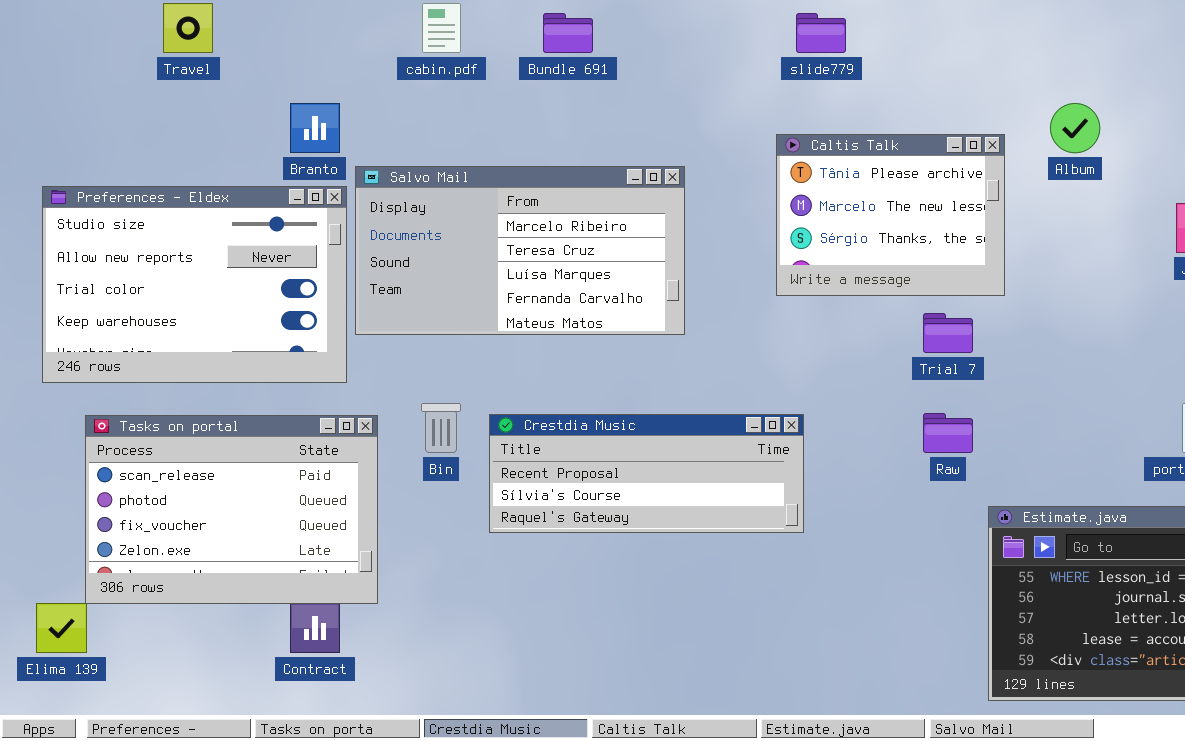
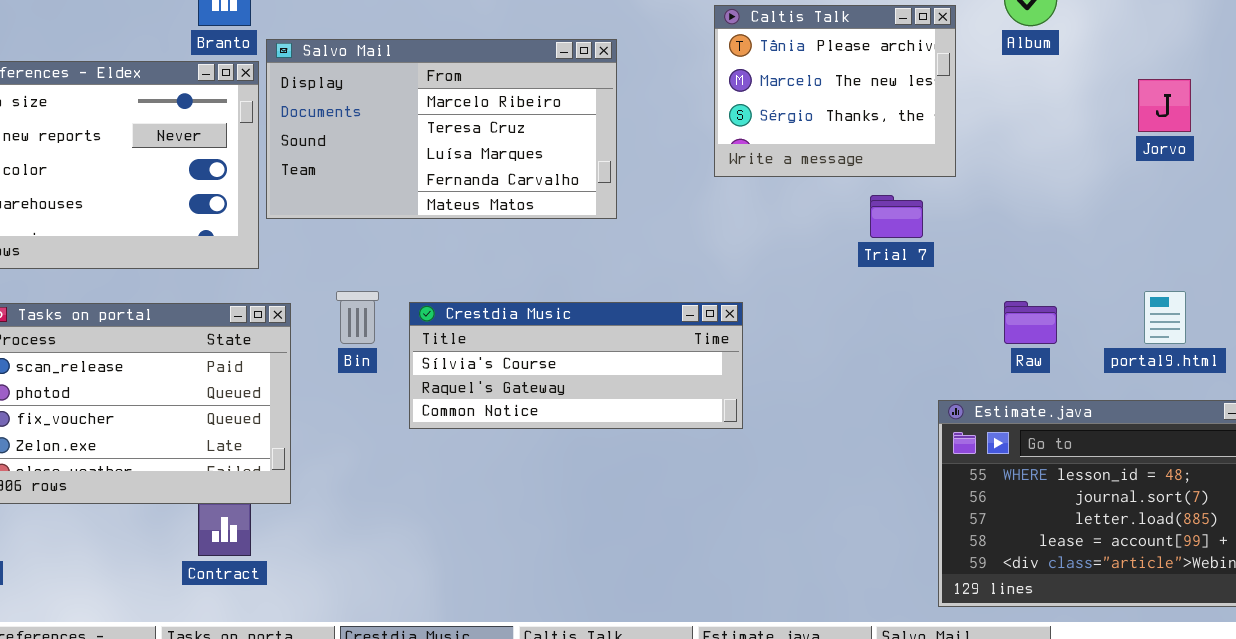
Raw: [923,413,973,453] -> [1004,301,1057,344], moved
Crestdia Music: [489,414,804,533] -> [409,302,743,429], scrolled down 1 row

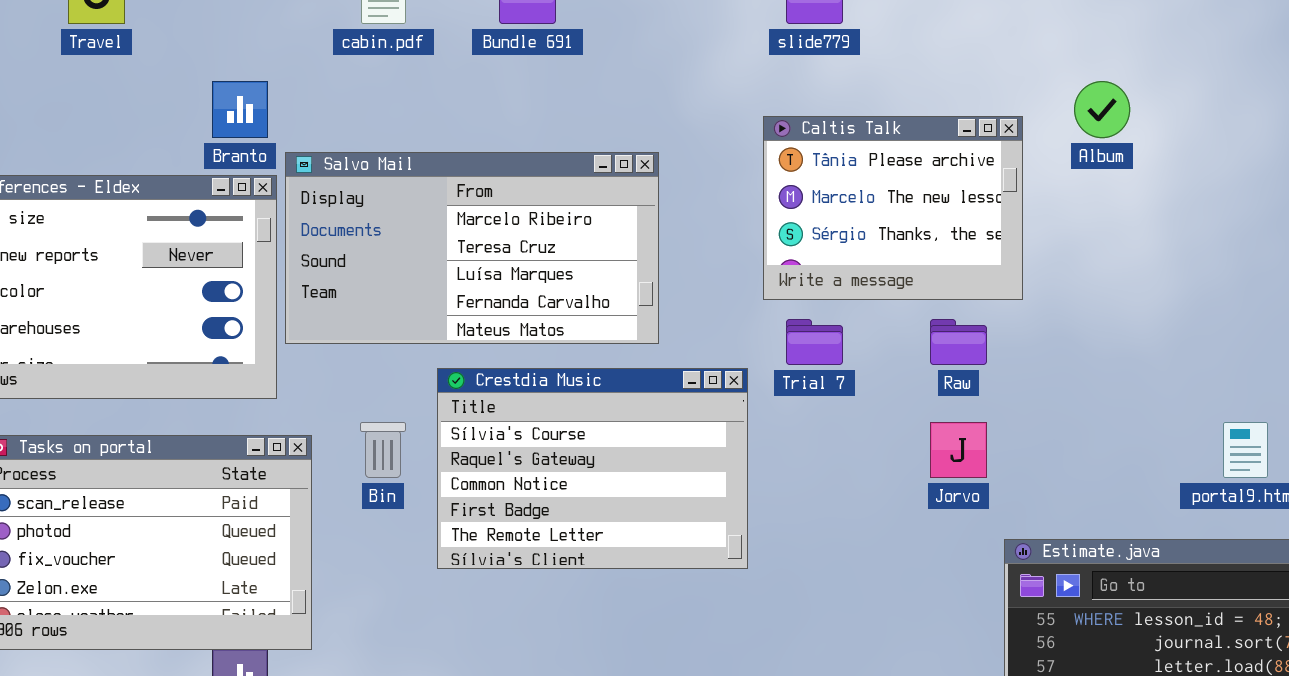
Jorvo: [1138,79,1191,132] -> [930,422,987,478], moved
Trial 7: [870,195,923,238] -> [786,319,843,365], moved
Raw: [1004,301,1057,344] -> [930,319,987,365], moved
Crestdia Music: [409,302,743,429] -> [437,368,748,569], resized

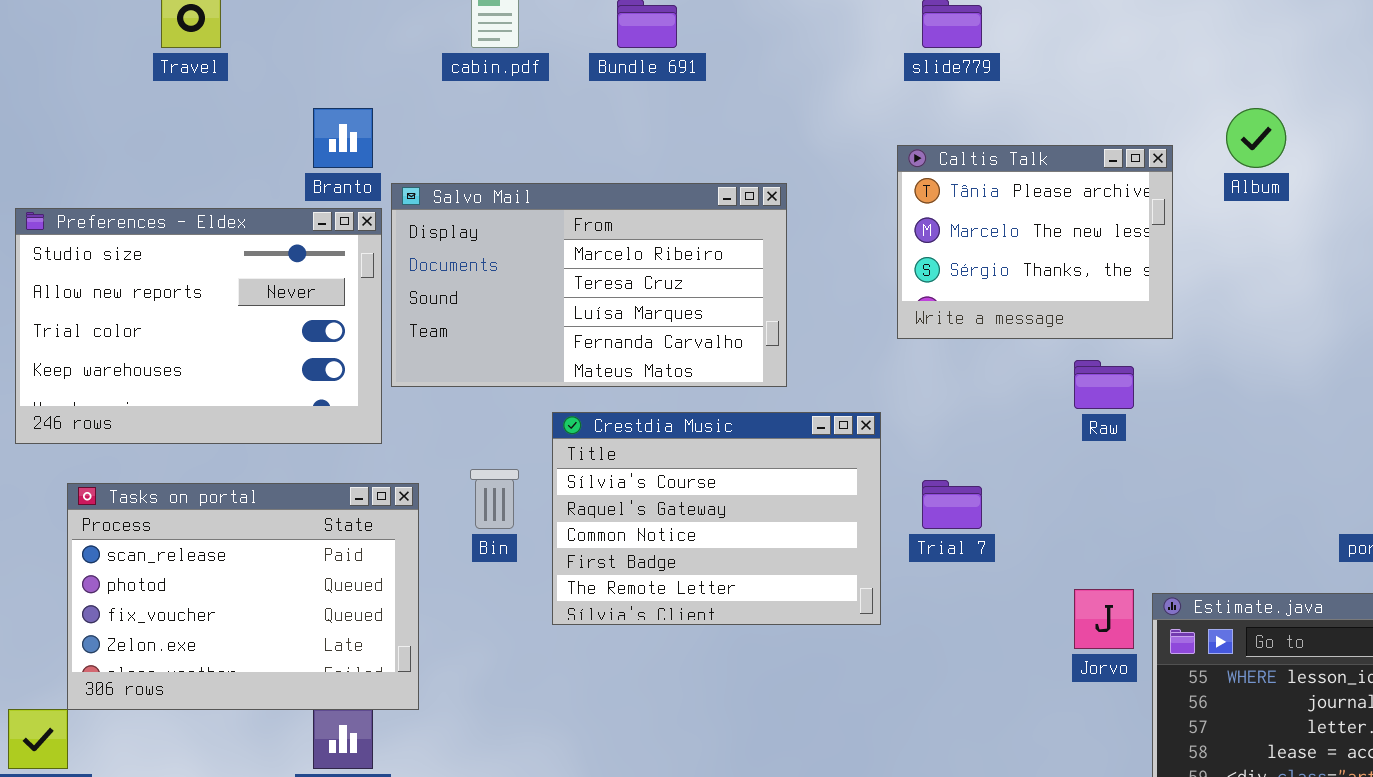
Trial 7: [786,319,843,365] -> [922,480,982,529], moved
Jorvo: [930,422,987,478] -> [1074,589,1134,649], moved

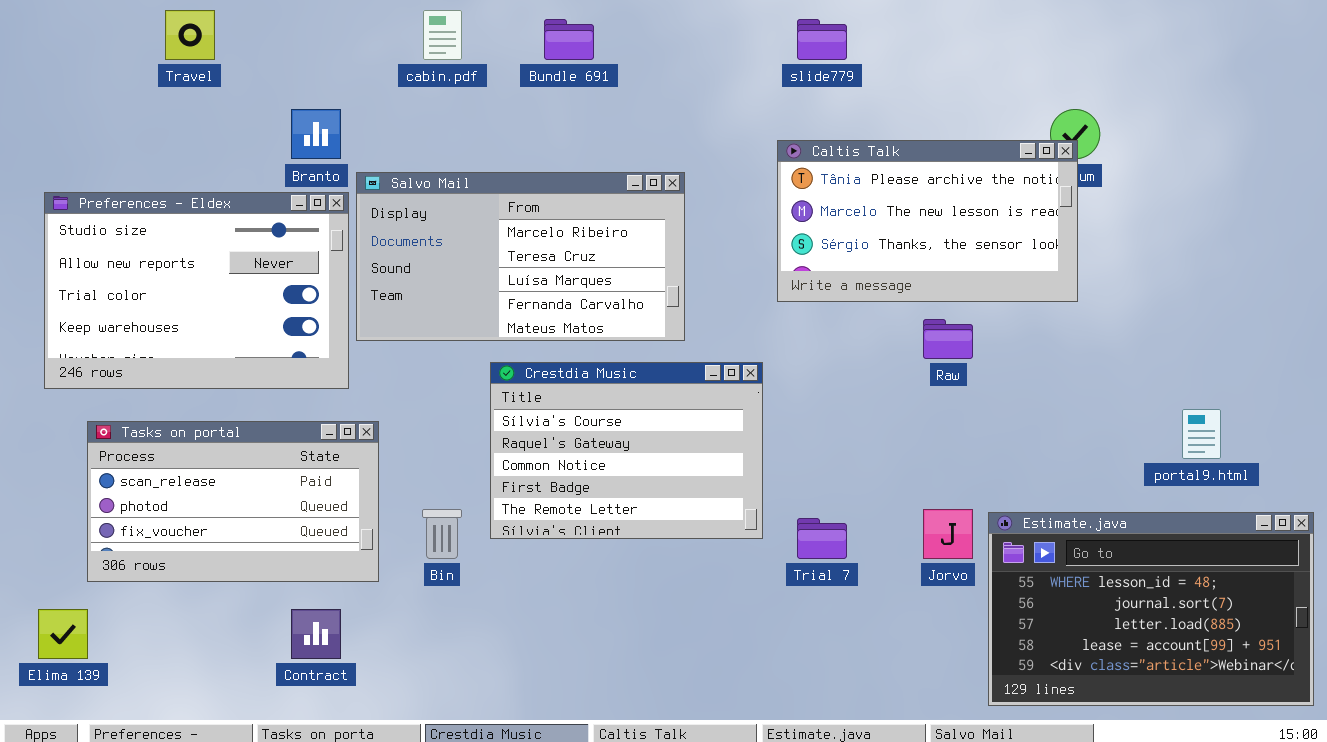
Caltis Talk: [897,145,1173,339] -> [777,140,1078,302], resized
Bin: [470,469,519,529] -> [422,509,462,559], moved
Trial 7: [922,480,982,529] -> [797,518,847,559], moved
Tasks on portal: [67,483,419,710] -> [87,421,379,582], resized

